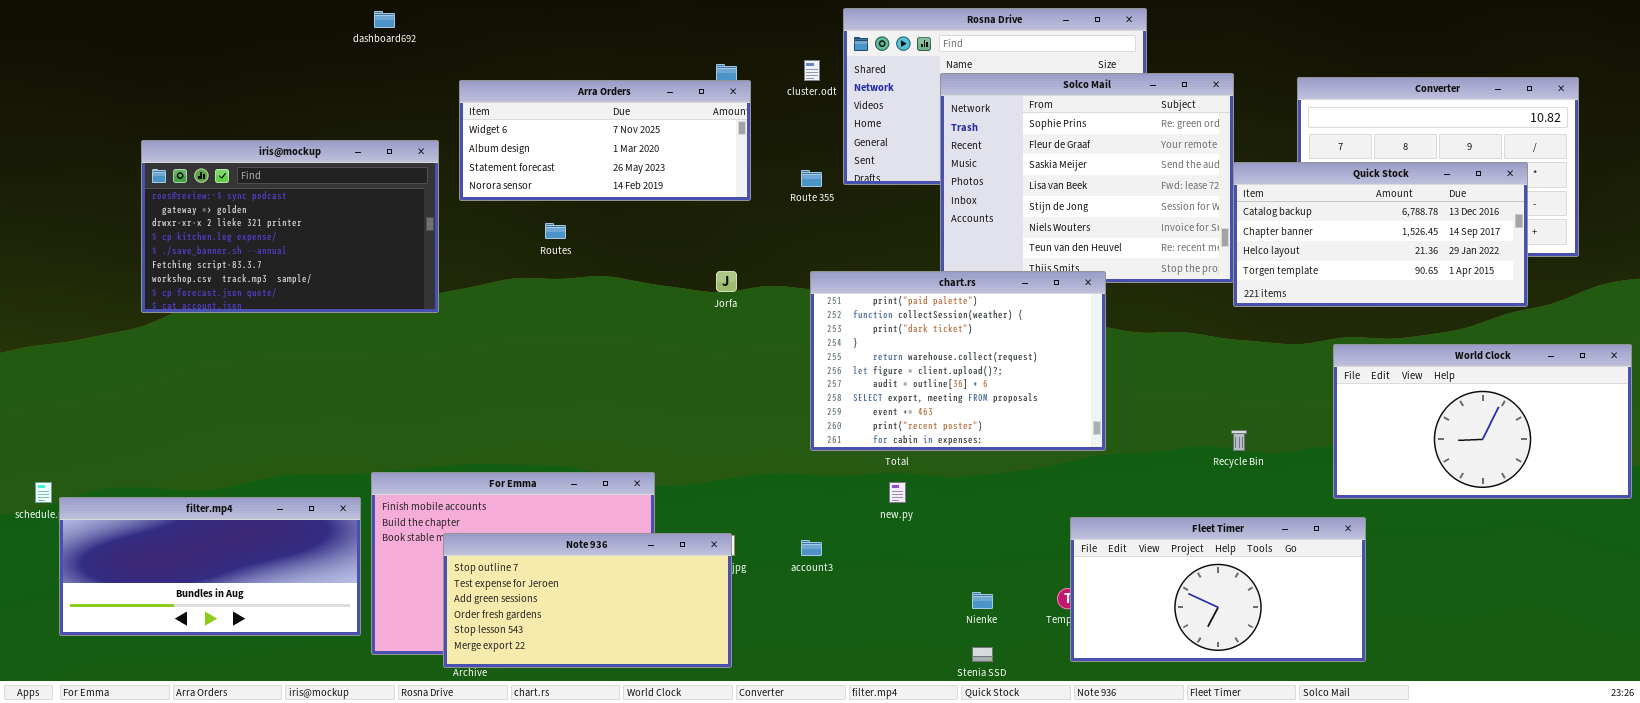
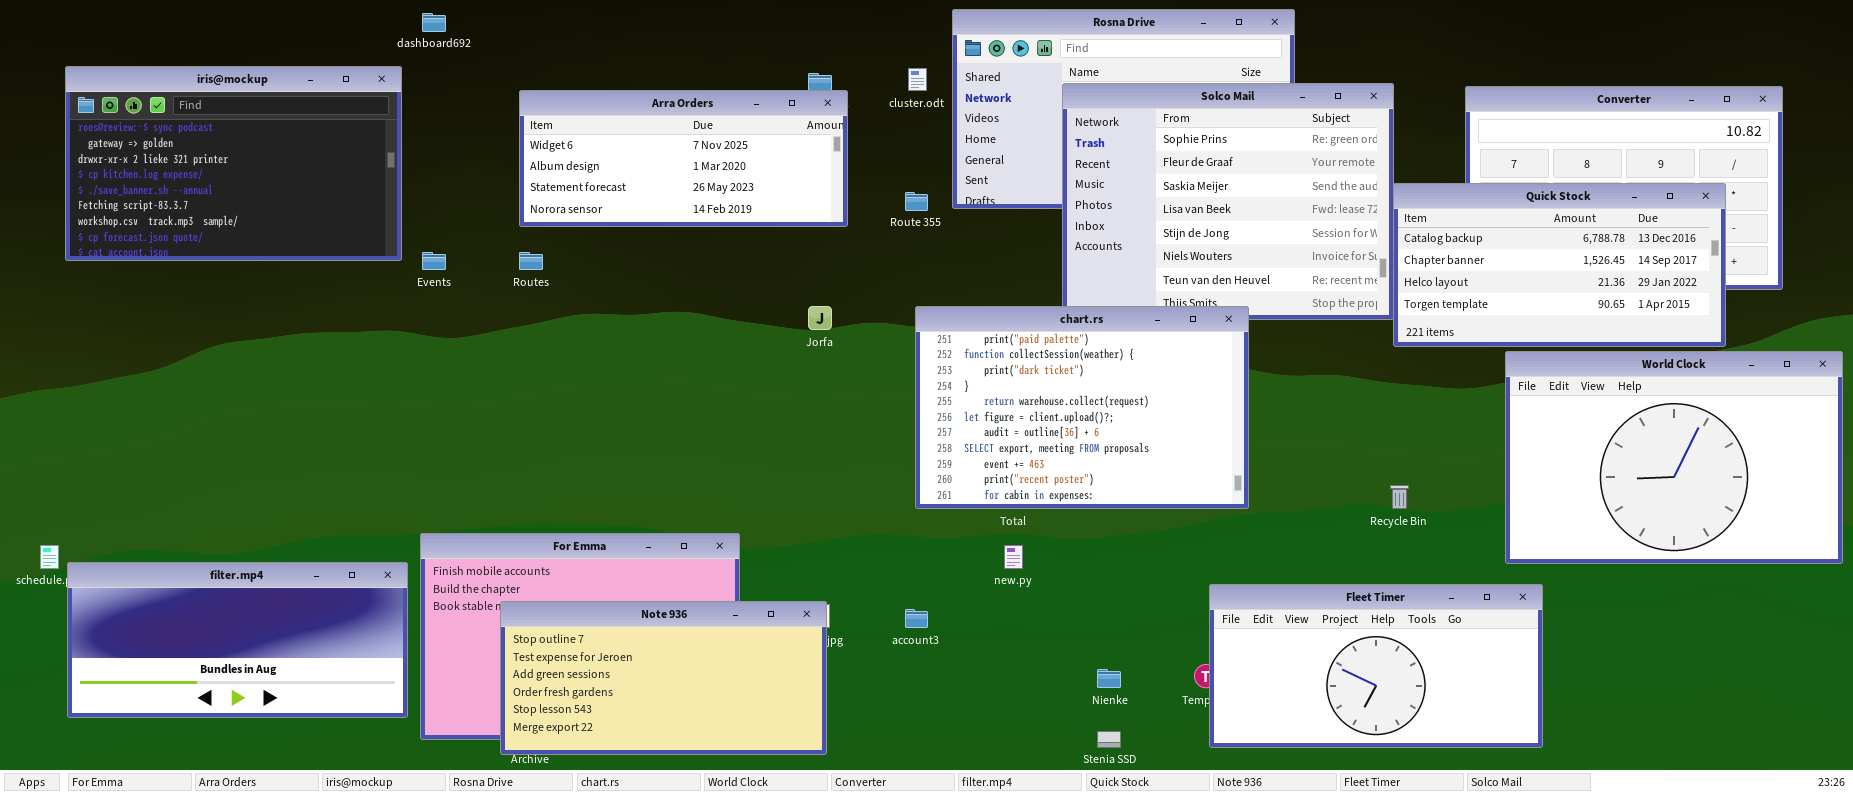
iris@mockup: [141,140,439,313] -> [65,66,402,261], moved
Routes: [545,223,566,239] -> [519,252,543,270], moved
World Clock: [1333,344,1632,499] -> [1505,351,1843,564], resized

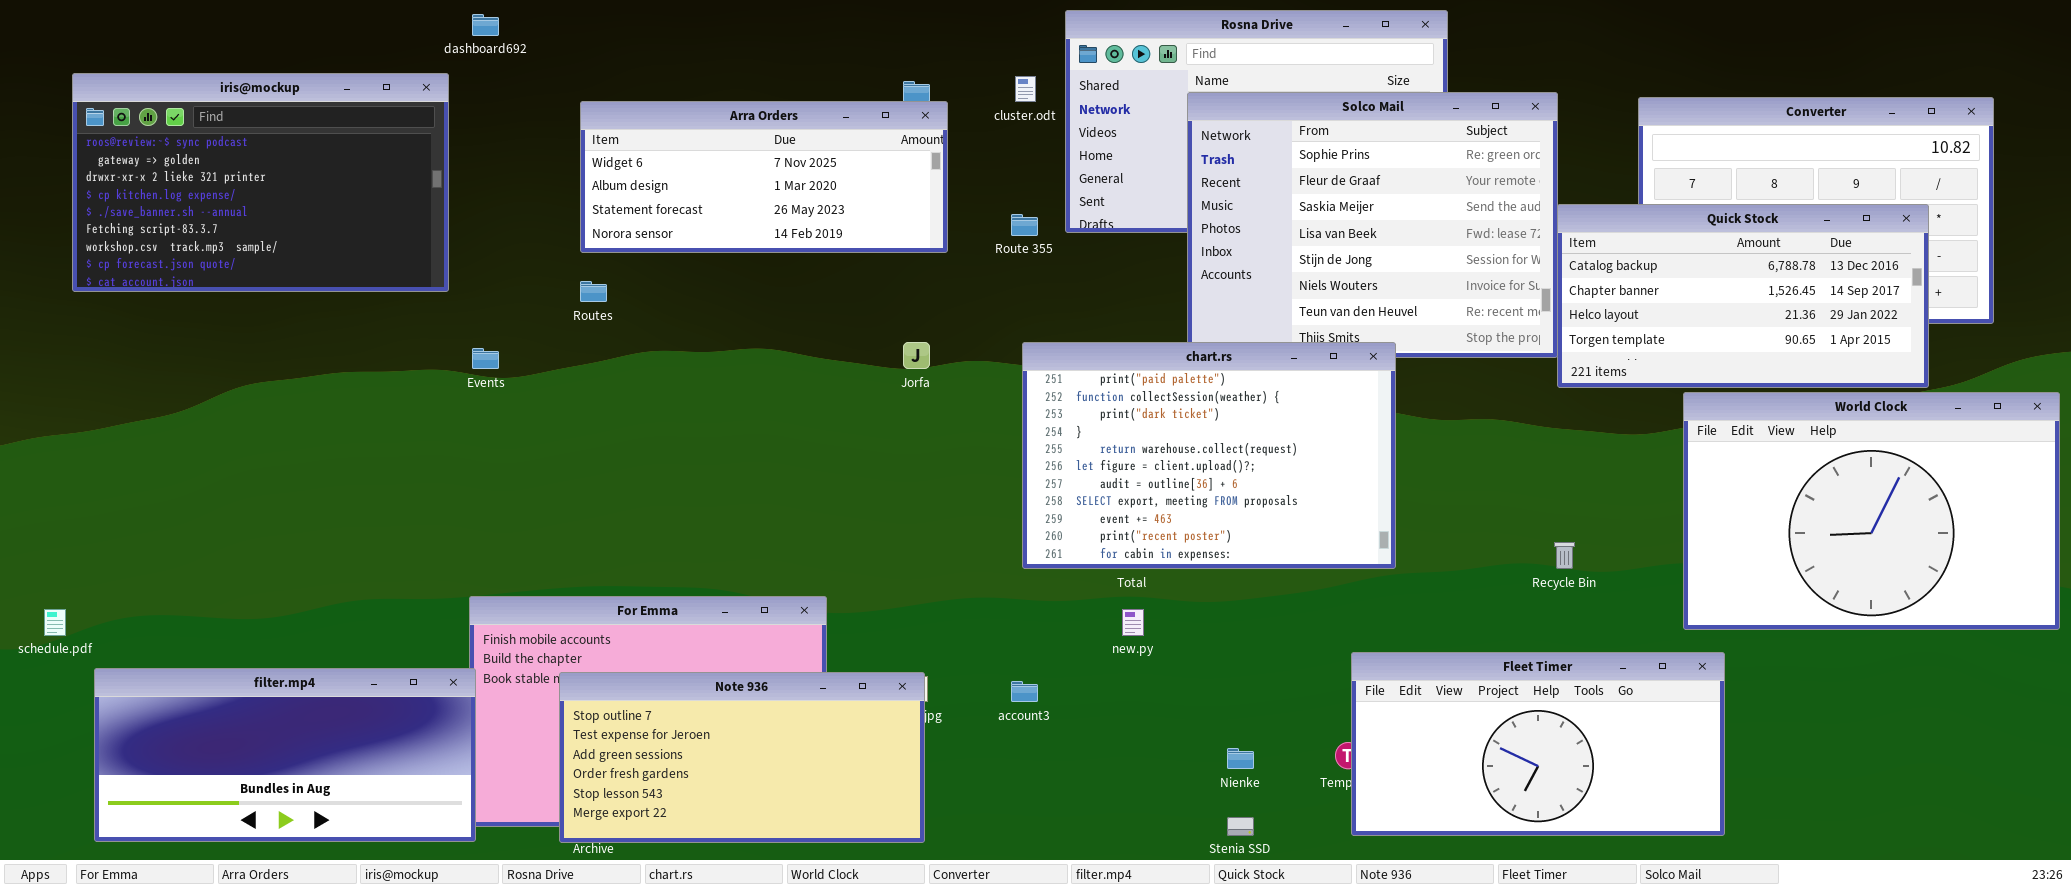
Events: [422,252,446,270] -> [472,348,499,369], moved
filter.mp4: [67,562,408,718] -> [94,668,476,842], moved

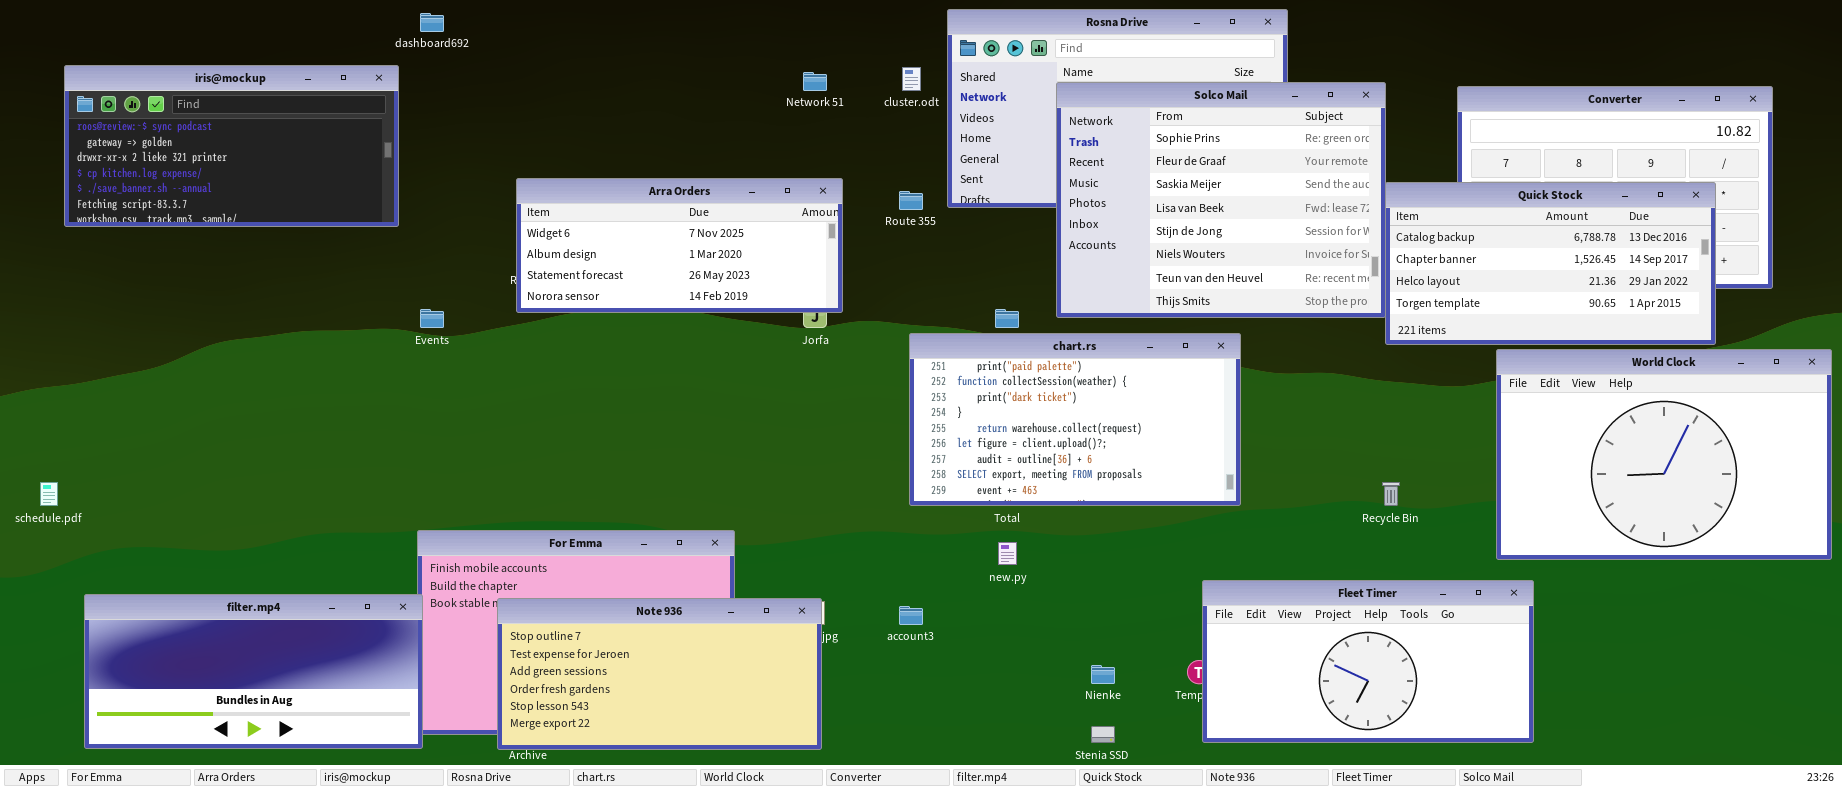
iris@mockup: [72,73,449,292] -> [64,65,399,227], resized
Arra Orders: [580,101,948,253] -> [516,178,843,313], moved
chart.rs: [1022,342,1396,569] -> [909,333,1241,506], resized
schedule.pdf: [44,609,66,636] -> [40,482,58,506], moved

